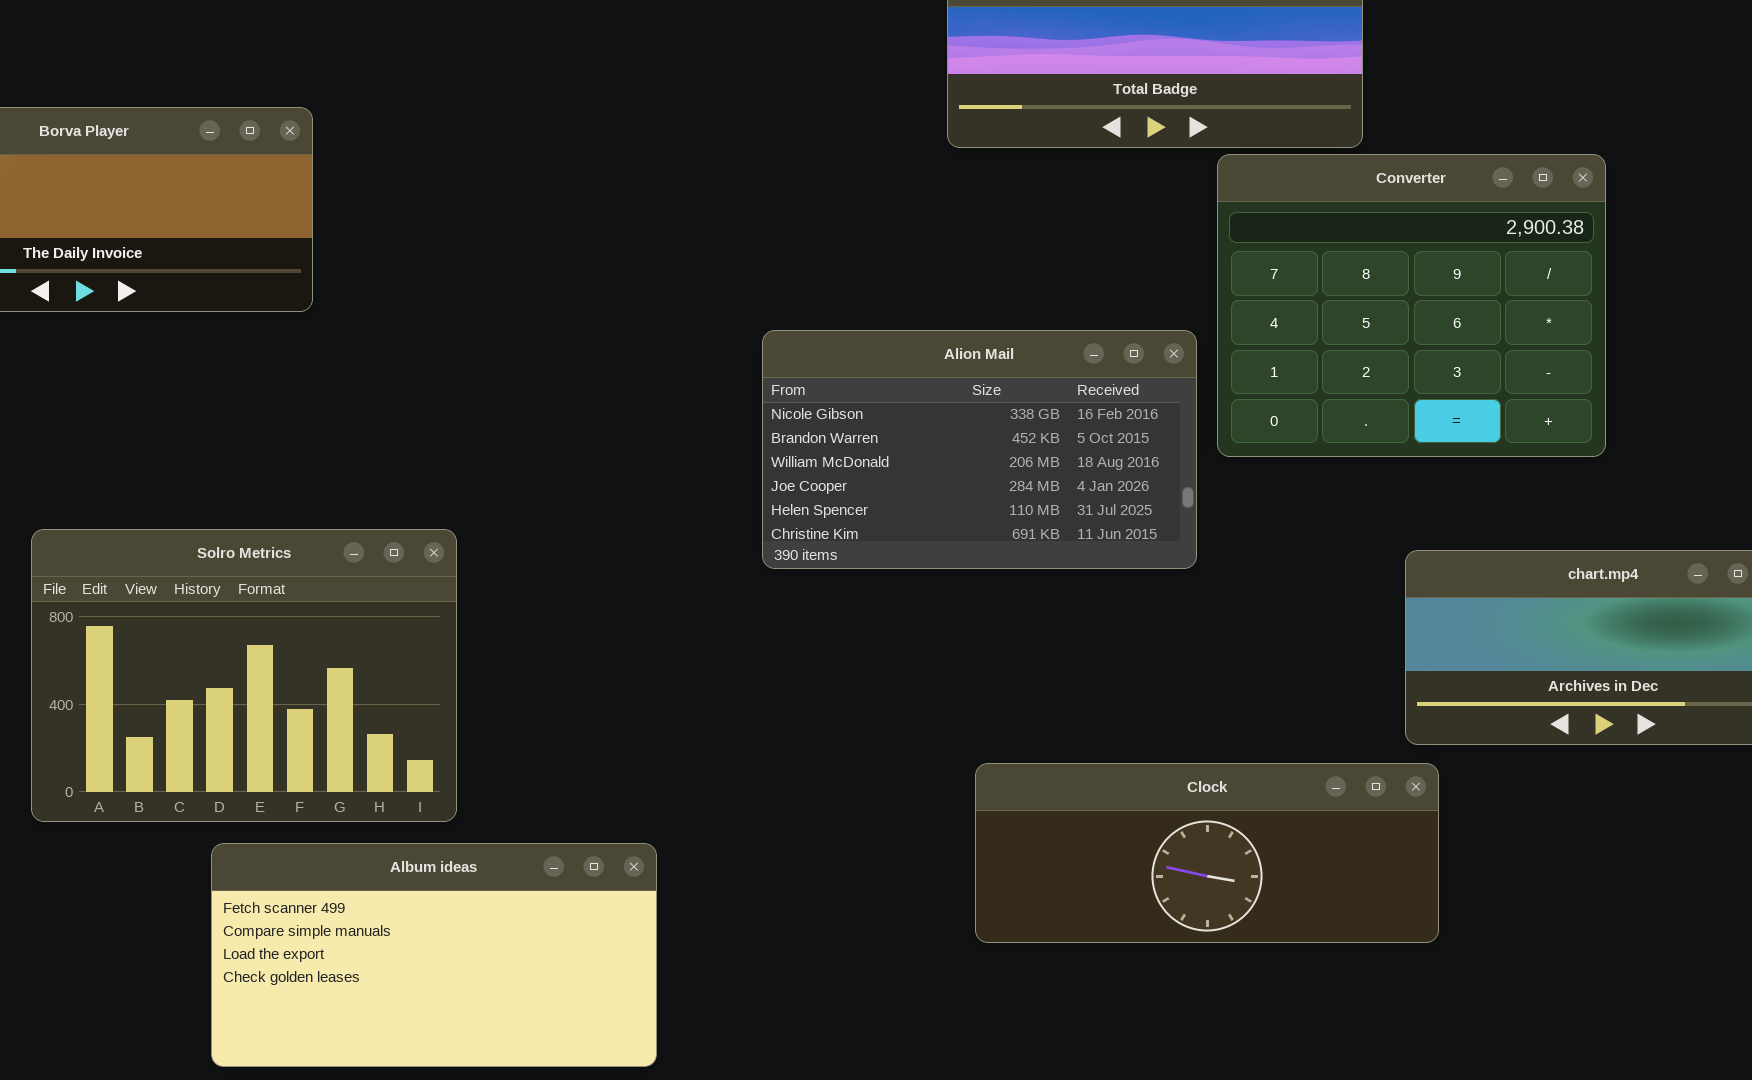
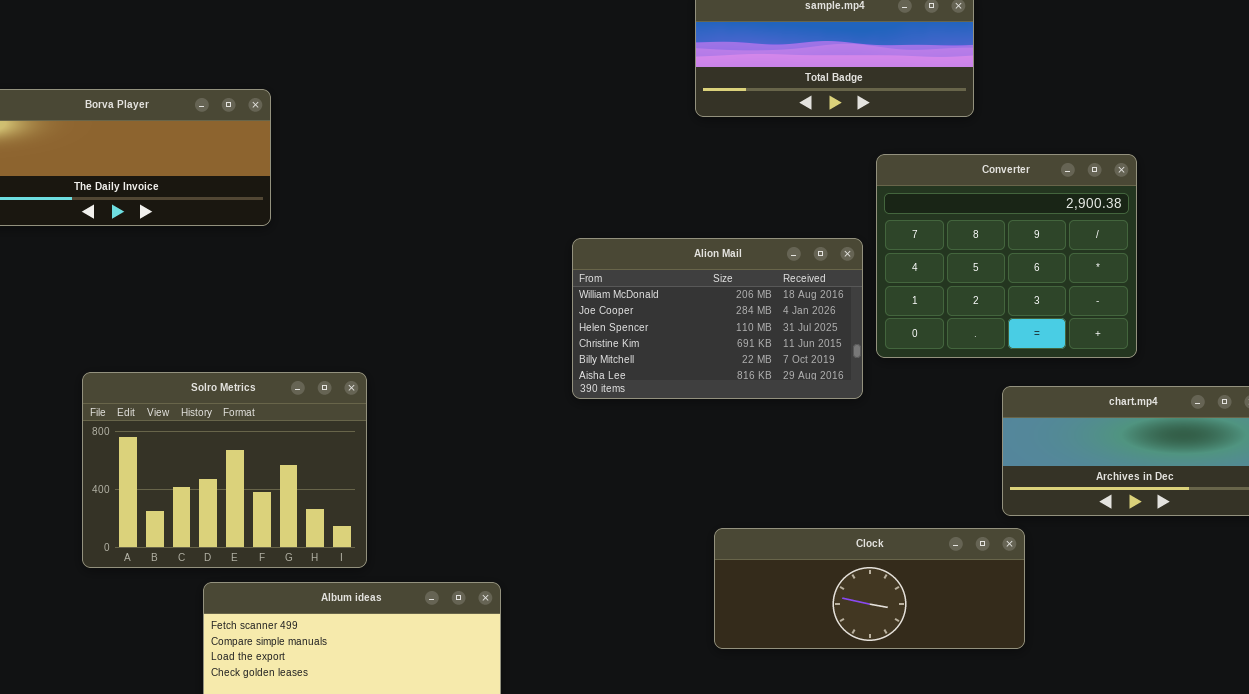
Converter: [1217,154,1606,457] -> [876,154,1137,358], moved
Alion Mail: [762,330,1197,569] -> [572,238,863,399], scrolled down 2 rows

